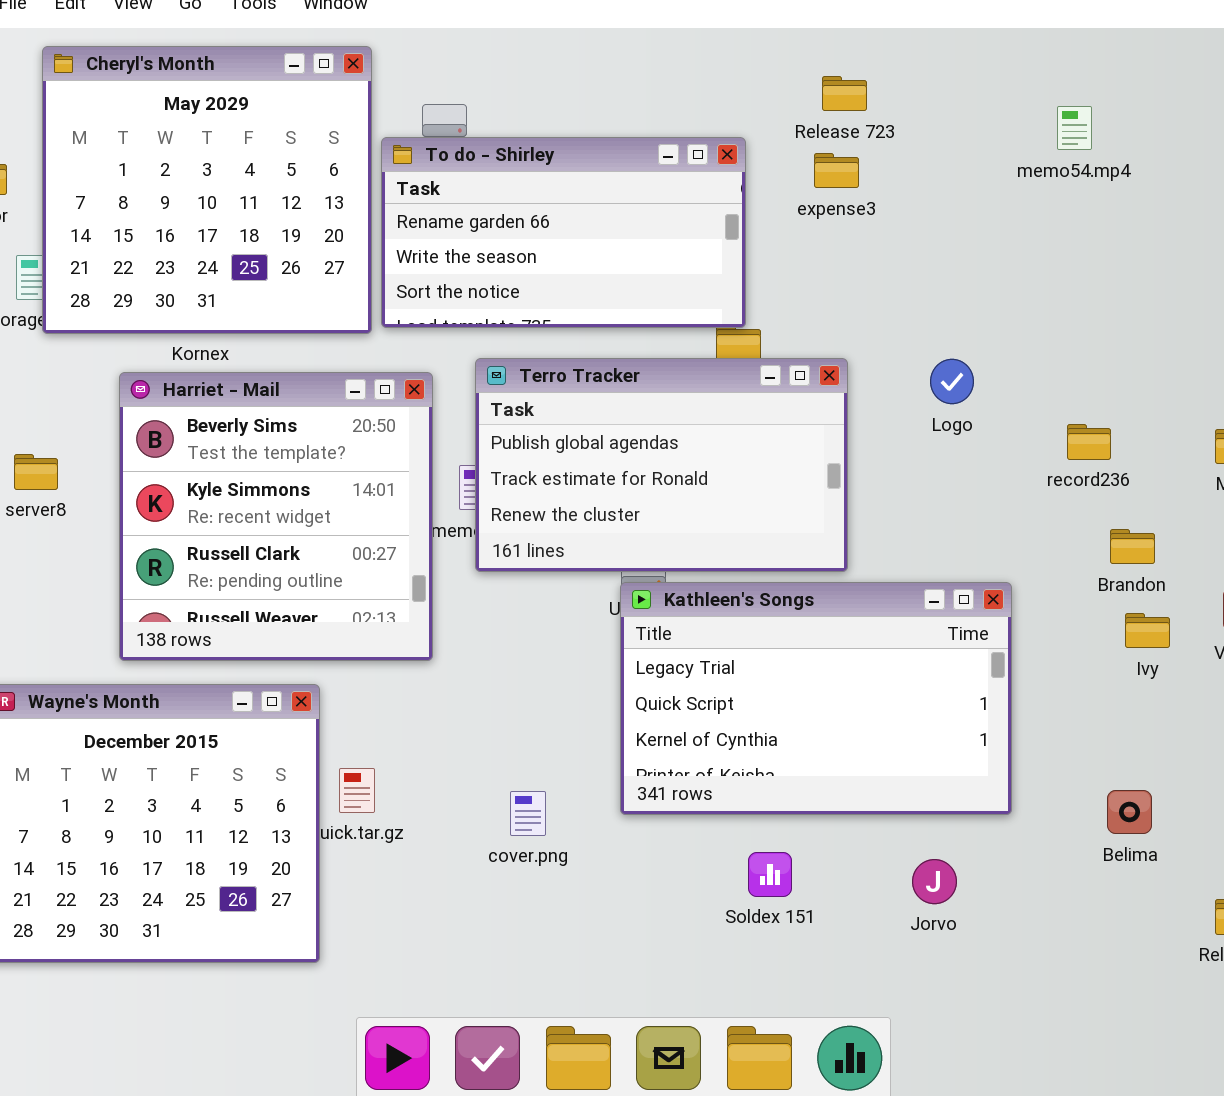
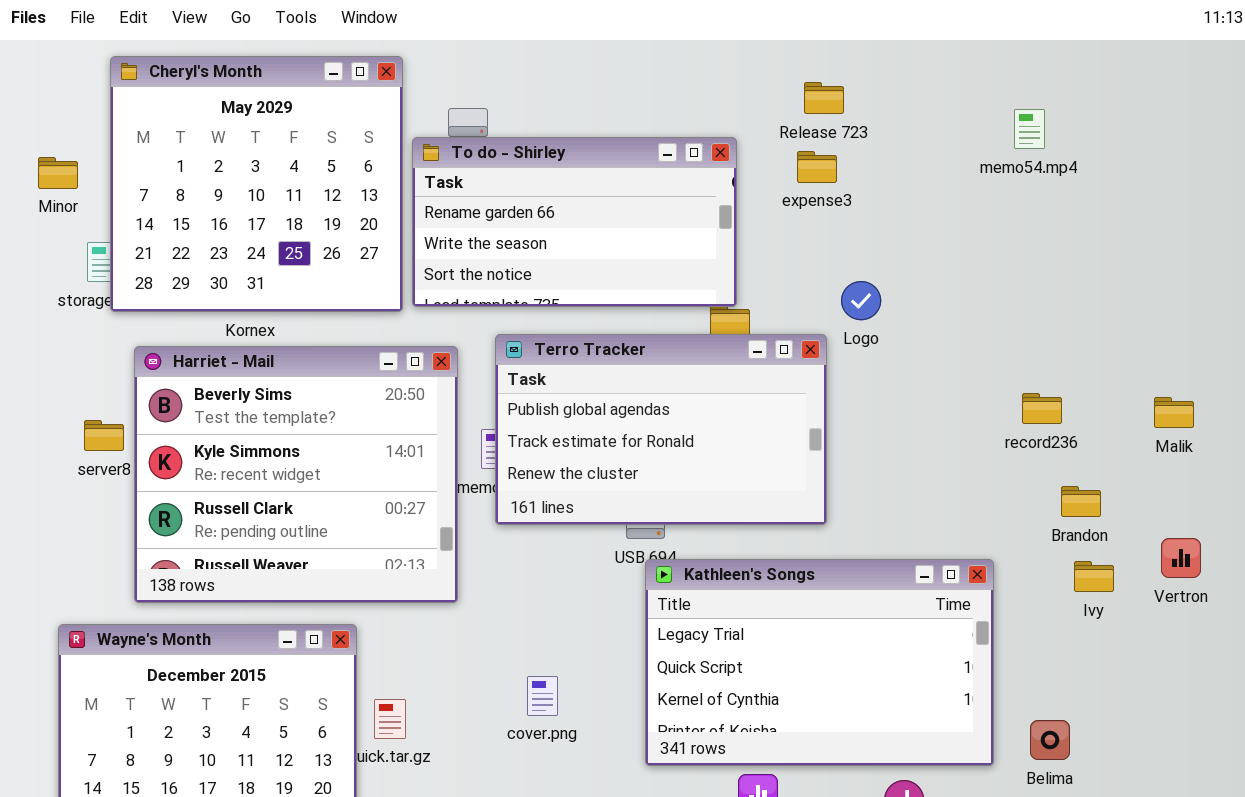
Logo: [930,359,974,404] -> [841,281,881,320], moved
Harriet - Mail: [119,372,433,661] -> [134,346,458,603], resized
Kathleen's Songs: [620,582,1012,815] -> [645,559,994,766], moved
Belima: [1107,790,1152,834] -> [1030,720,1070,760], moved
cover.png: [510,791,546,836] -> [527,676,558,716], moved

